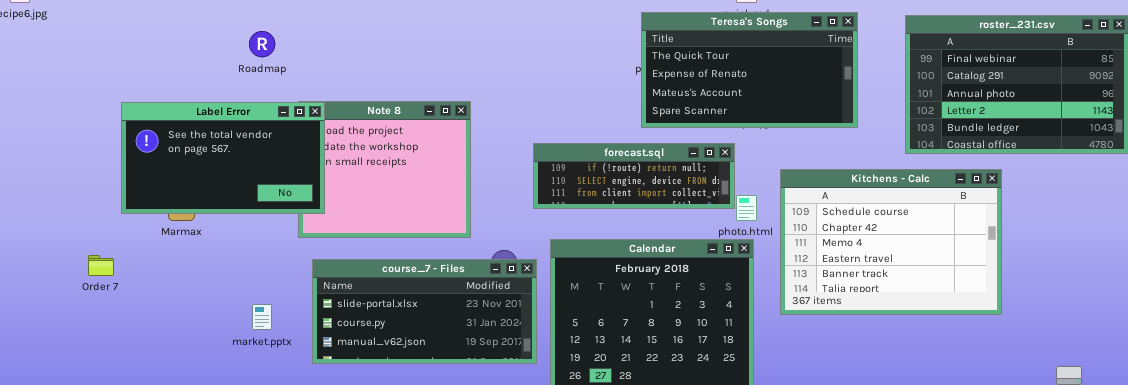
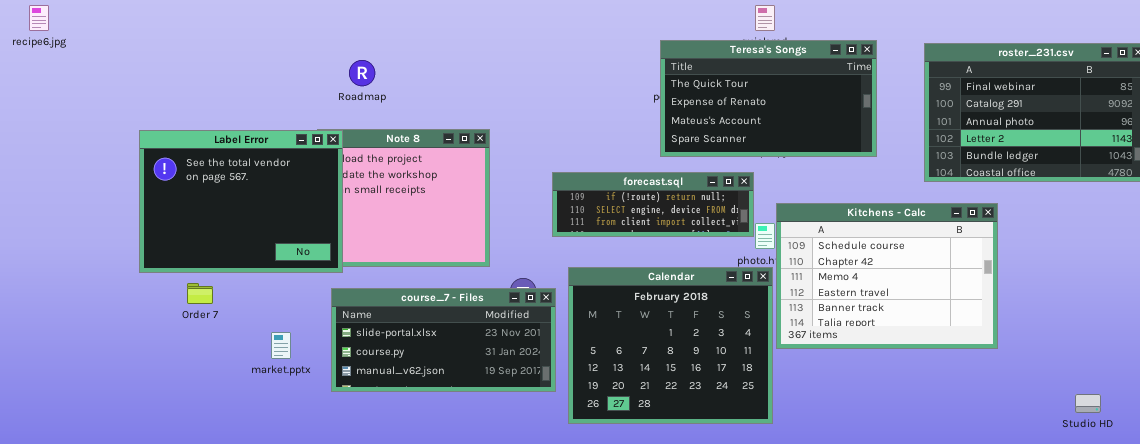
Roadmap: [249,31,275,57] -> [349,60,375,86], moved
Label Error: [121,102,325,214] -> [139,130,343,273], resized
Kitchens - Calc: [780,169,1002,315] -> [776,203,998,349], moved
Order 7: [88,255,114,276] -> [187,283,213,304], moved

